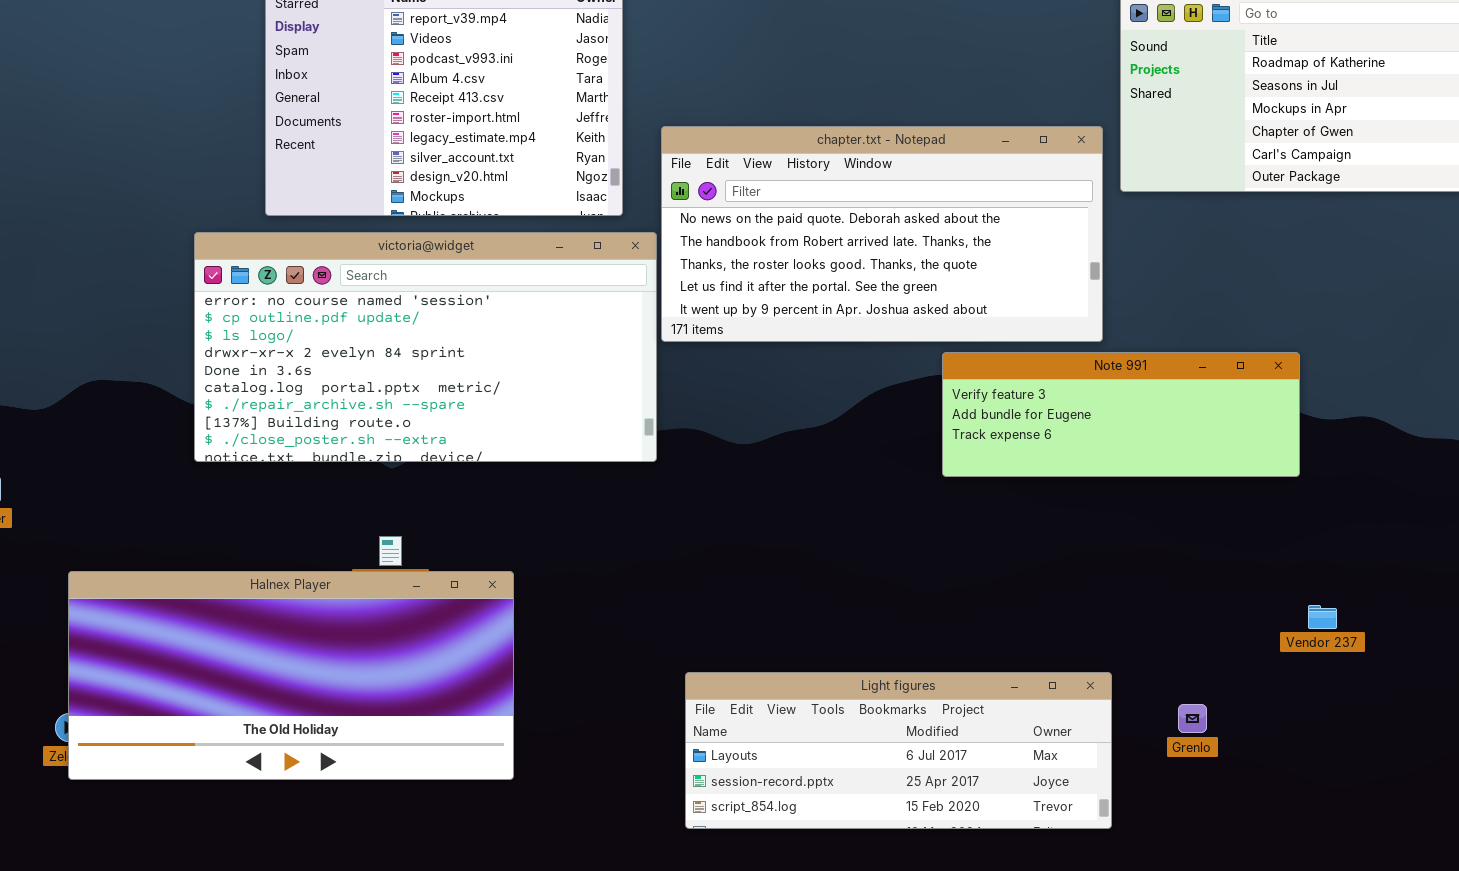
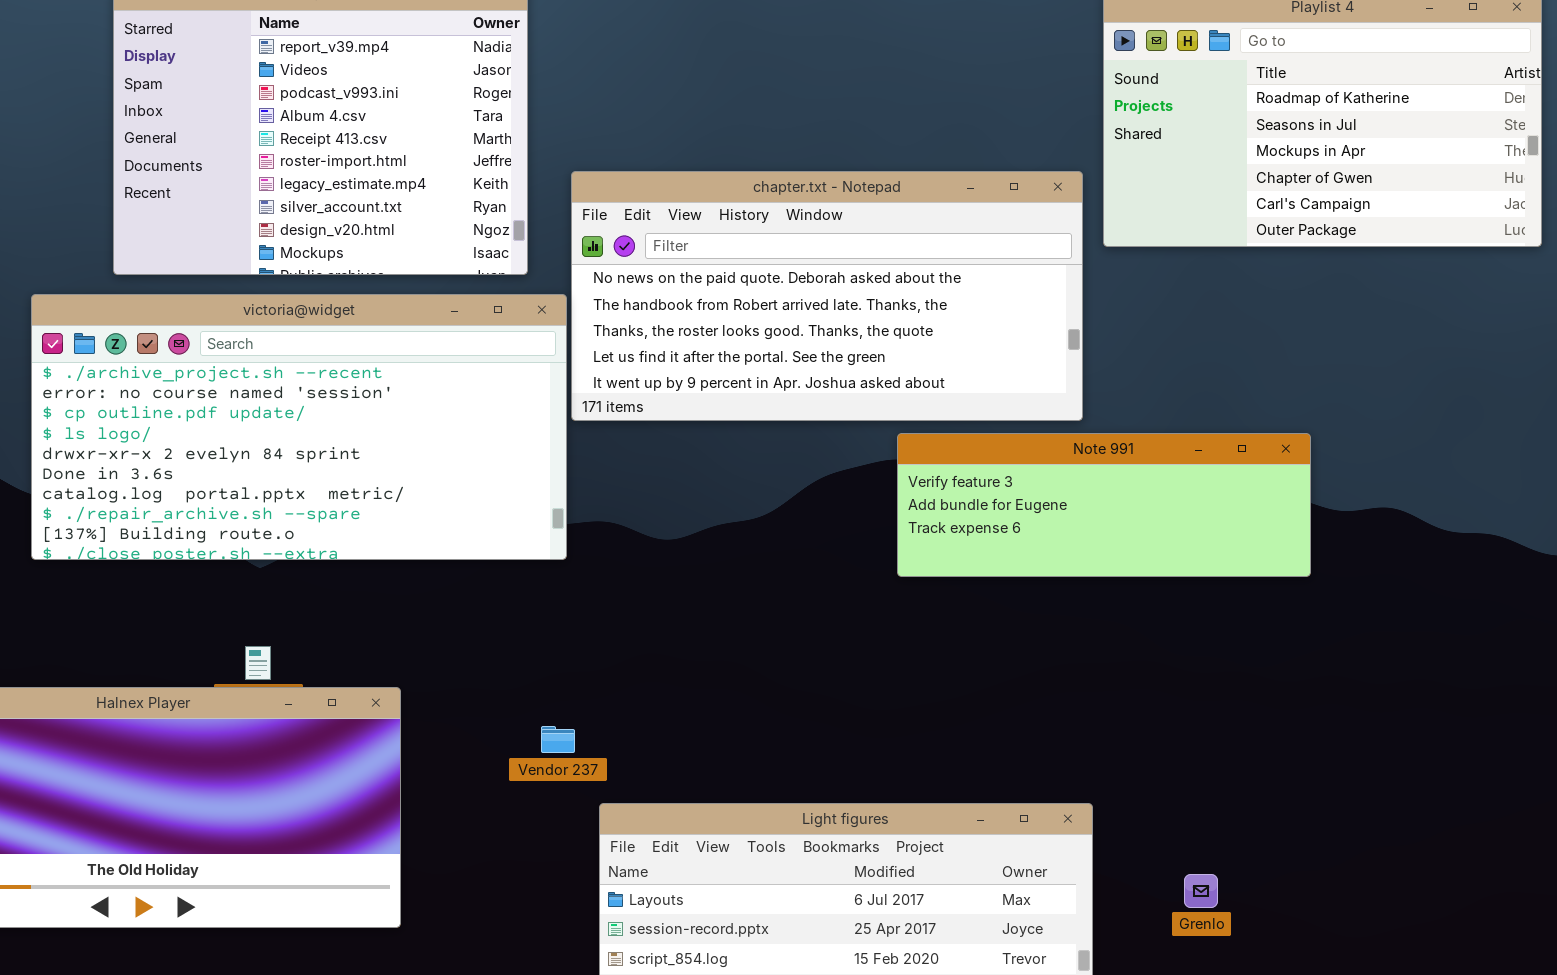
victoria@widget: [194,232,657,462] -> [31,294,567,560], scrolled up 1 row
Vendor 237: [1308,605,1337,629] -> [541,726,575,753], moved
Grenlo: [1178,704,1207,733] -> [1184,874,1218,908], moved

